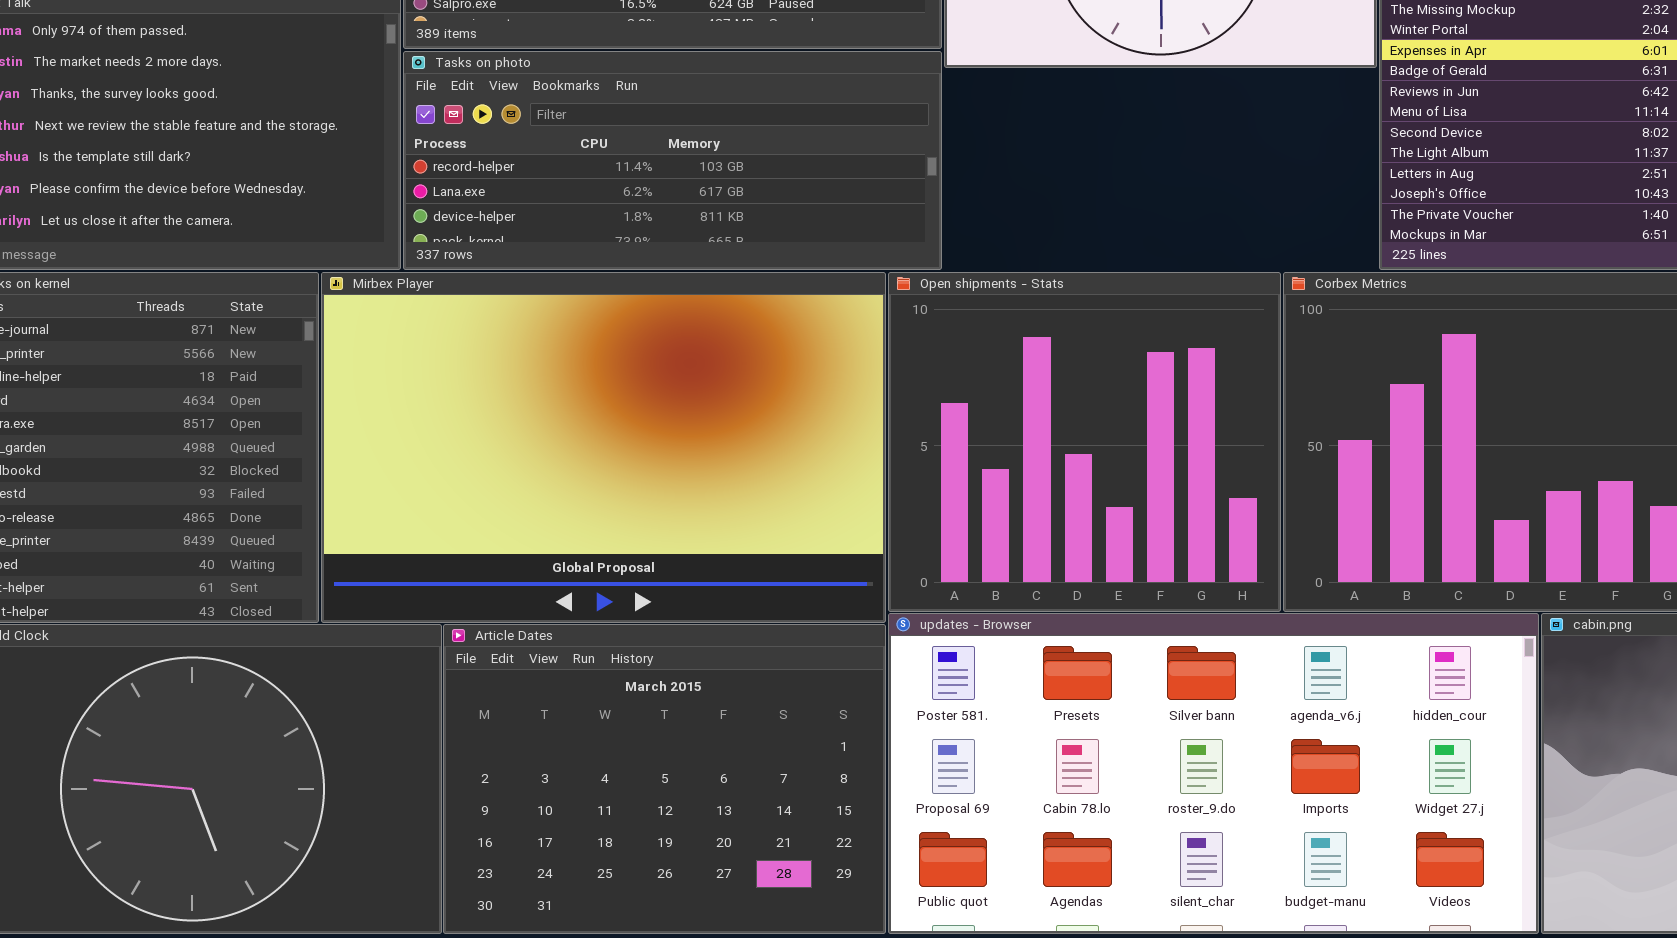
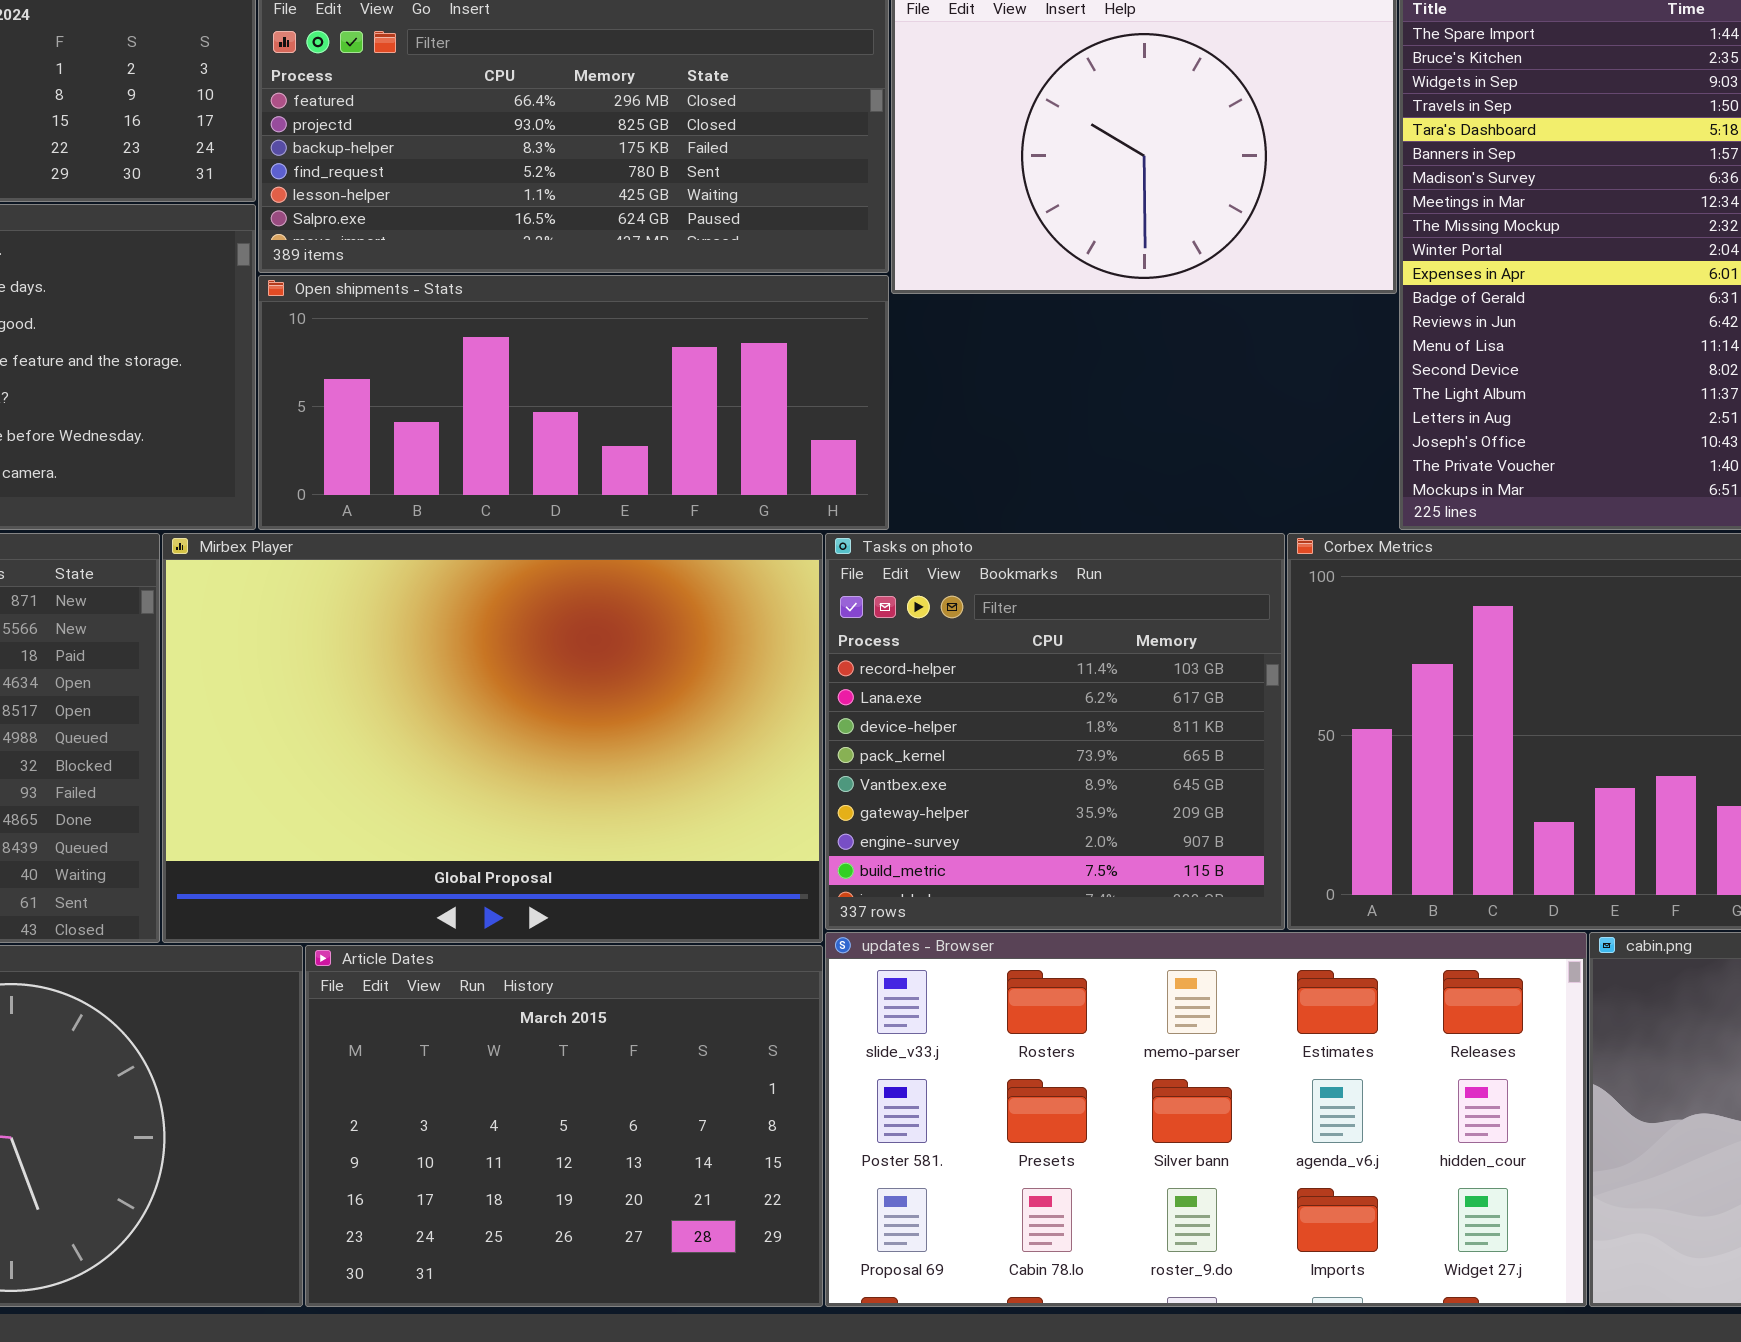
Tasks on photo: [403,51,942,270] -> [825,533,1285,930], moved, resized
Open shipments - Stats: [888,272,1281,612] -> [258,275,889,530], moved, resized
updates - Browser: [888,613,1539,934] -> [825,932,1587,1307], scrolled up 1 row

